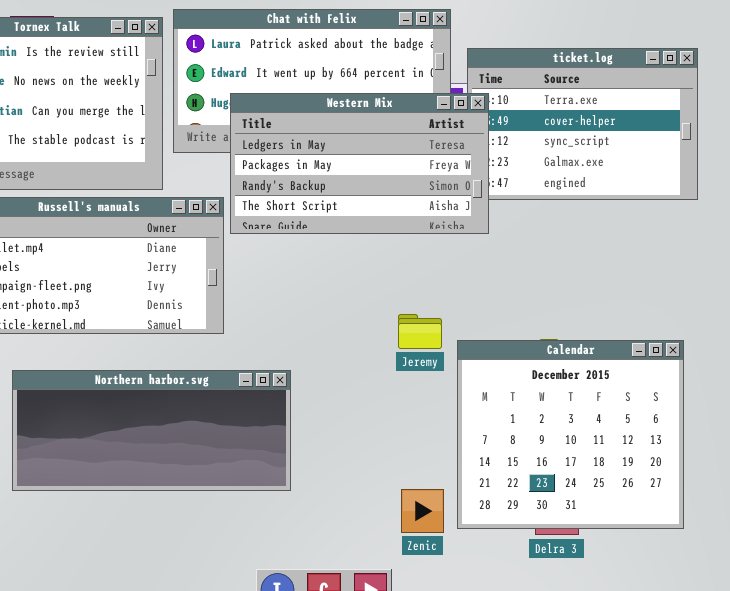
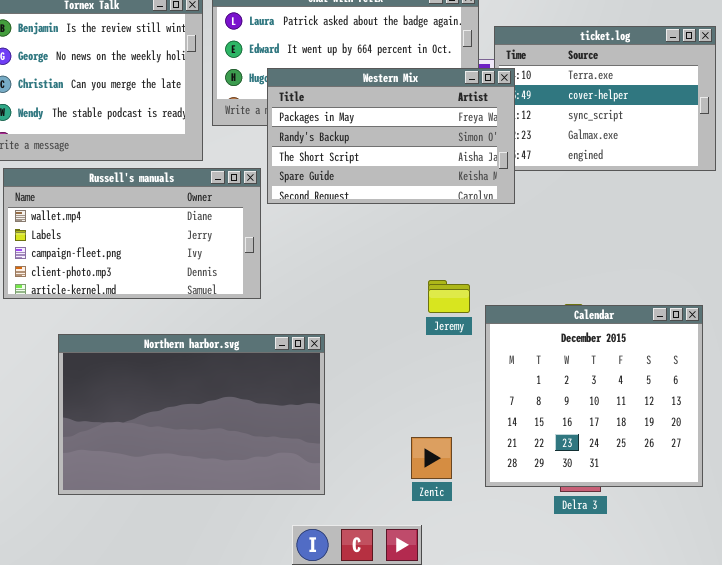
Western Mix: [230,93,489,234] -> [267,68,515,204], scrolled down 1 row
Northern harbor.svg: [12,370,291,491] -> [58,334,325,495], resized
Zenic: [401,489,444,533] -> [411,437,452,479], moved

